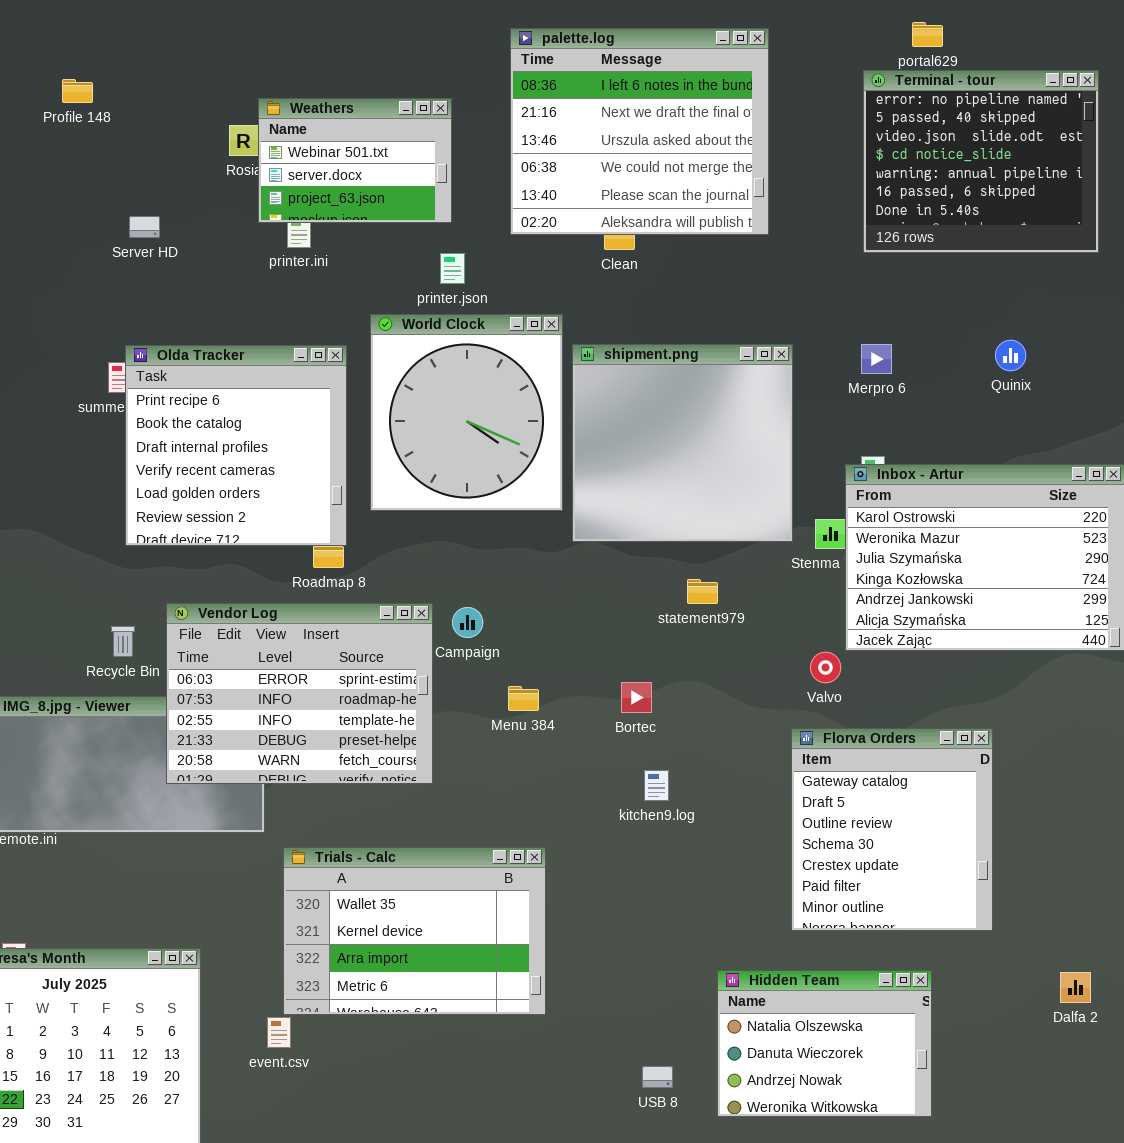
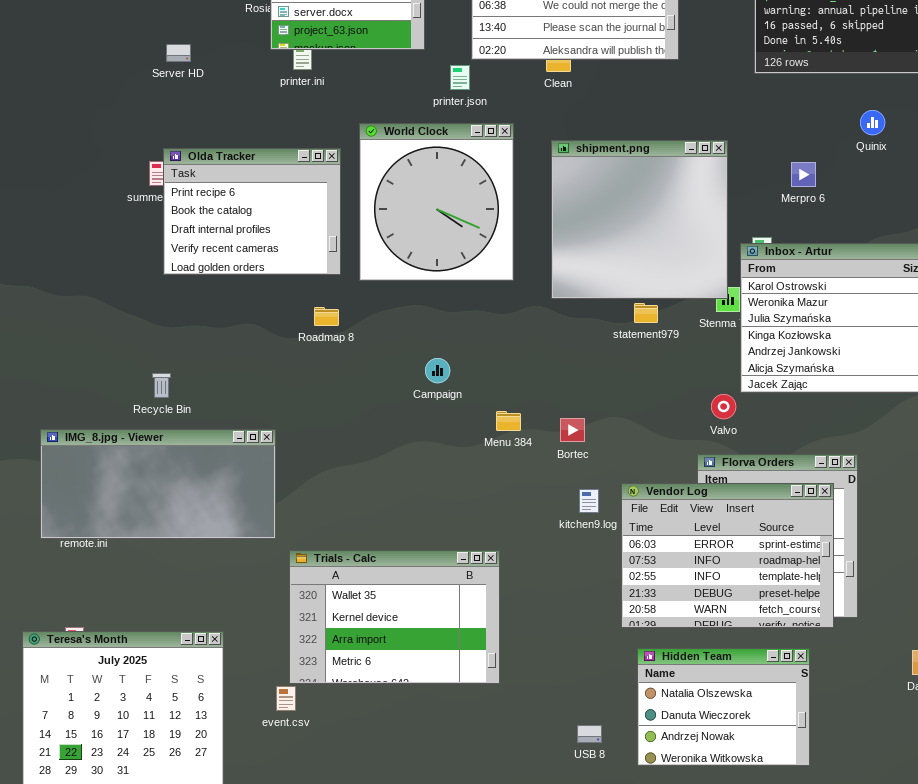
printer.json: [440,253,465,284] -> [450,65,470,90], moved
Quinix: [995,340,1026,371] -> [860,110,885,135], moved
shipment.png: [572,344,793,542] -> [551,140,728,299], moved
Merpro 6: [861,344,892,374] -> [791,162,816,187], moved
Olda Tracker: [125,345,347,546] -> [163,148,341,275], resized
statement979: [687,579,718,604] -> [634,303,658,323], moved
Vendor Log: [166,603,433,784] -> [621,483,834,628], moved
Menu 384: [508,686,539,711] -> [496,411,521,431], moved

